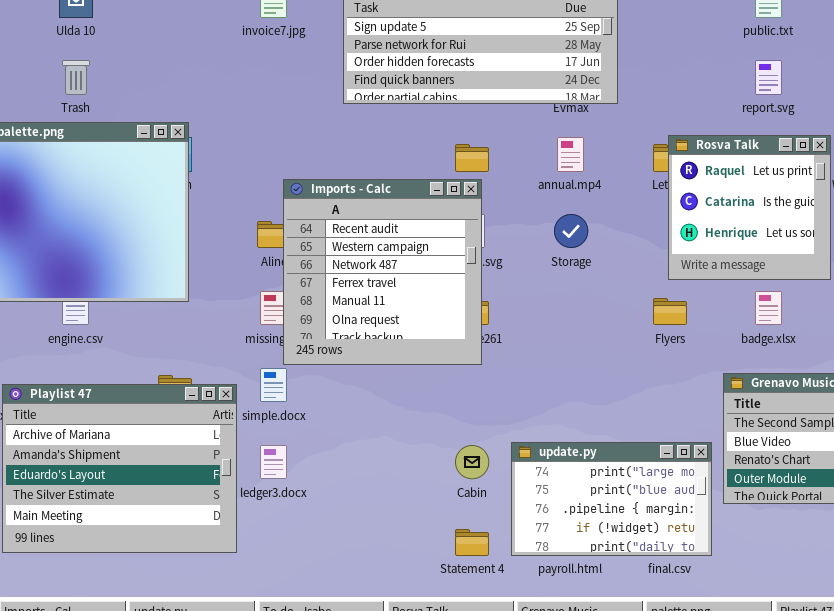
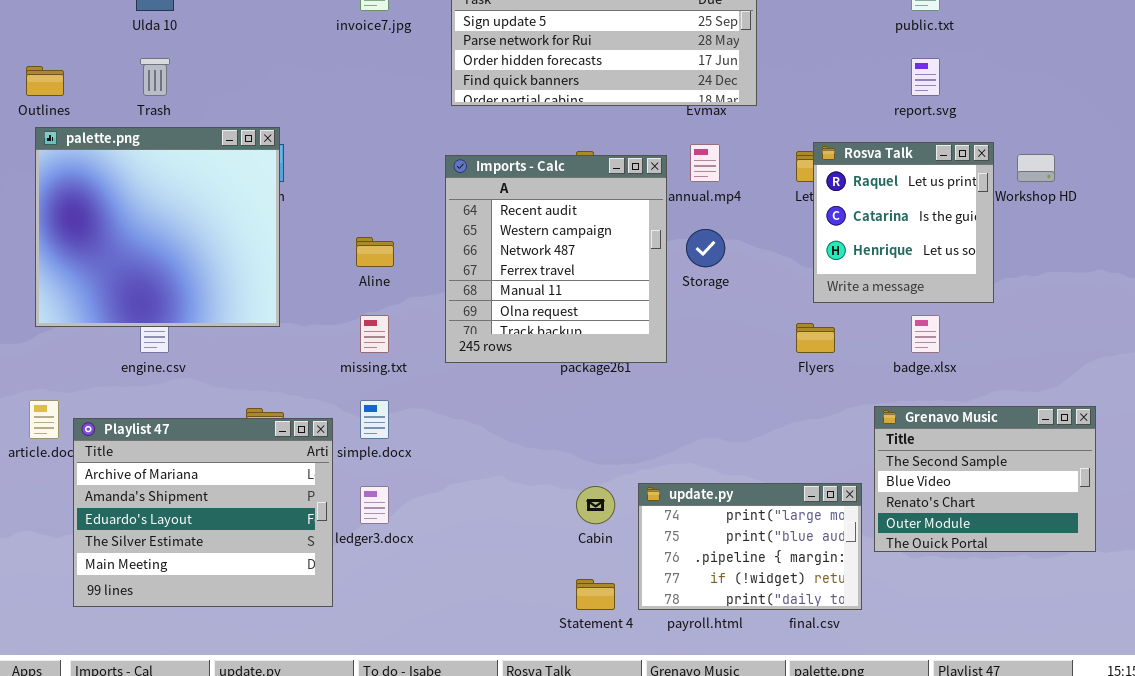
Imports - Calc: [283,179,482,365] -> [445,155,667,363], moved

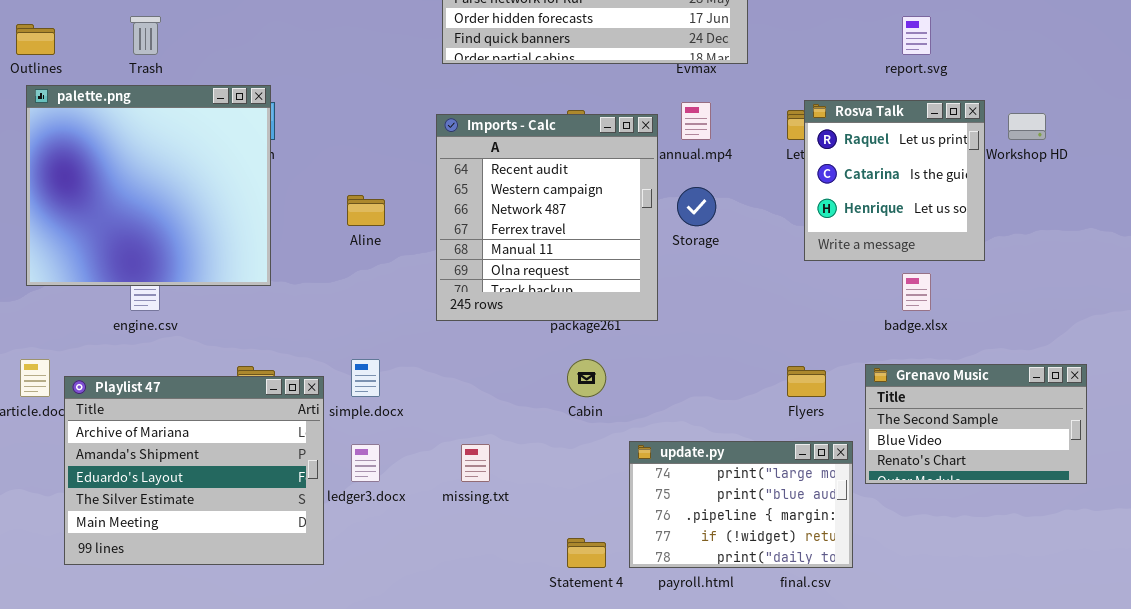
missing.txt: [360,315,389,353] -> [461,444,490,482], moved
Flyers: [796,323,835,353] -> [787,366,826,397], moved
Grenavo Music: [874,406,1096,552] -> [865,364,1087,484], resized
Cabin: [576,486,615,524] -> [567,359,606,397], moved

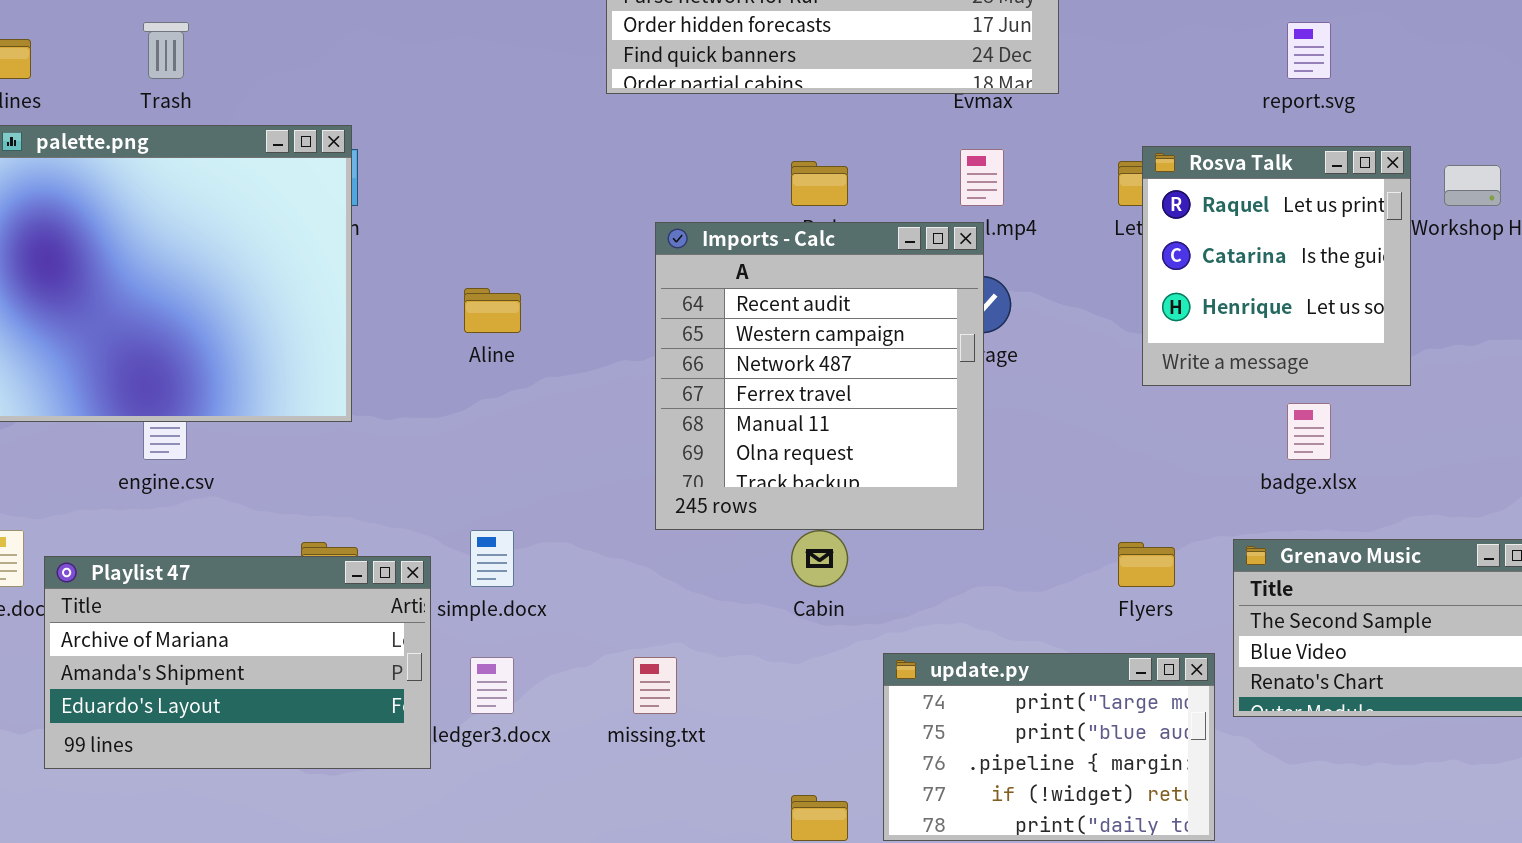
Imports - Calc: [436,114,658,321] -> [655,222,984,530], moved
Playlist 47: [64,376,324,565] -> [44,556,431,769], resized

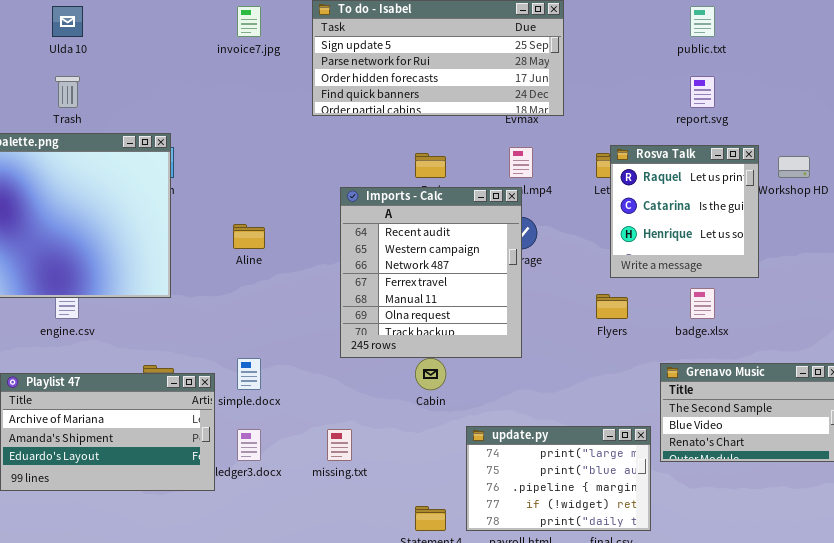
Flyers: [1118,542,1175,587] -> [596,294,628,319], moved

